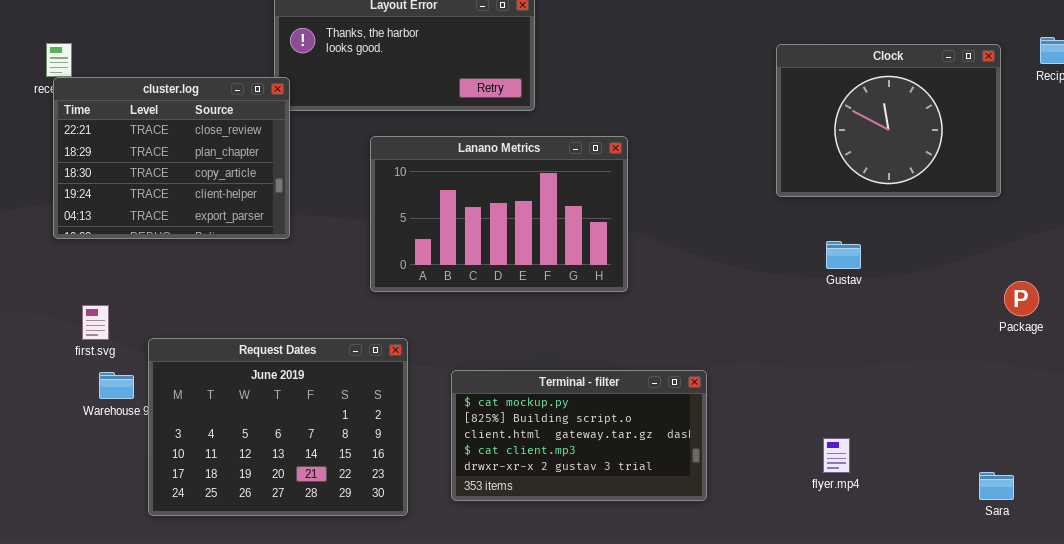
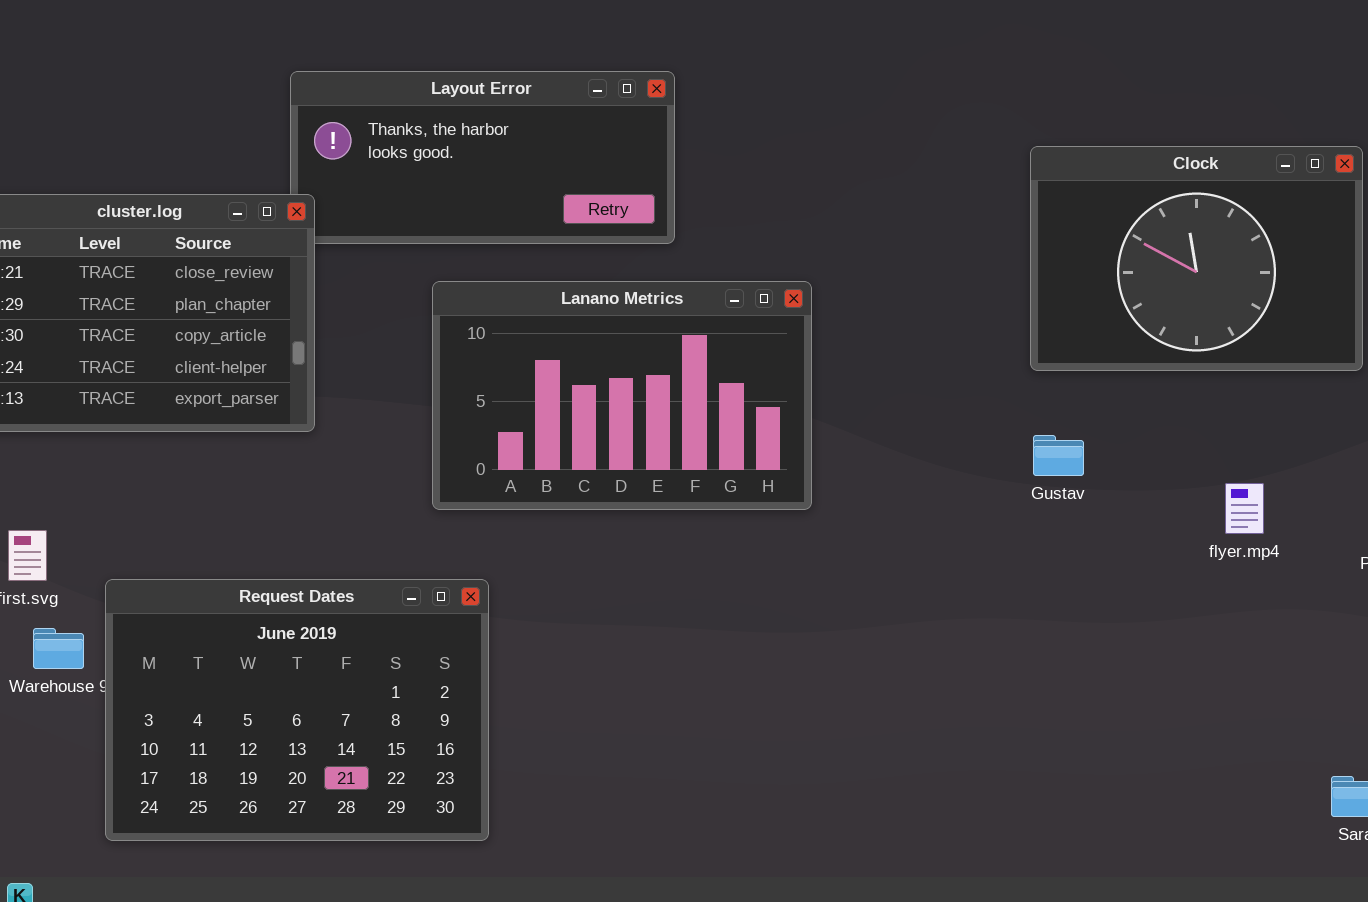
Gustav: [826,241,861,269] -> [1033,435,1084,476], moved
Terminal - filter: [451,370,707,501] -> none, closed
flyer.mp4: [823,438,850,473] -> [1225,483,1264,534], moved

